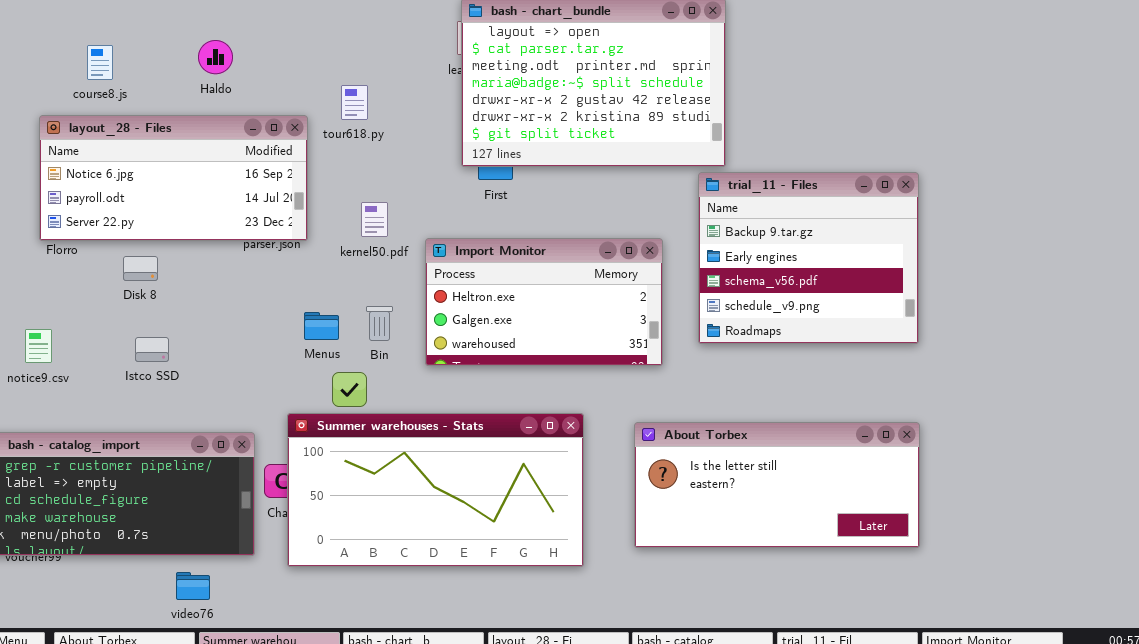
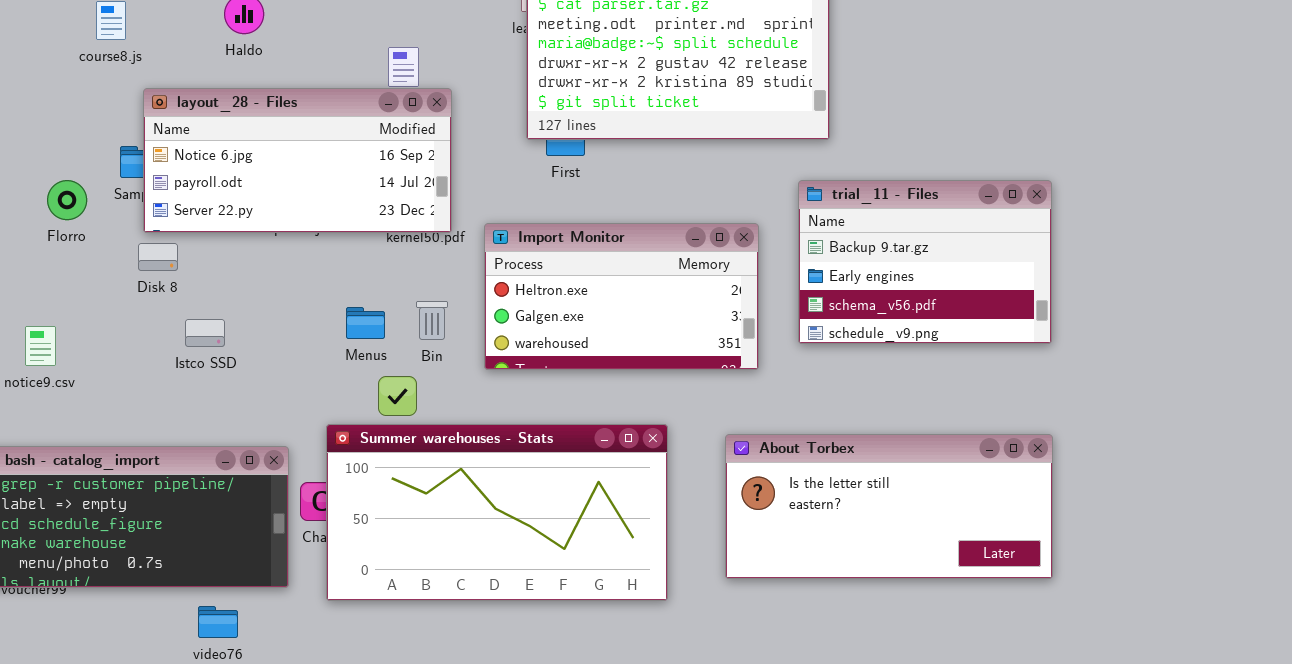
layout_28 - Files: [39,115,308,241] -> [143,88,452,233], moved
trial_11 - Files: [698,172,919,344] -> [798,180,1052,344], resized
Istco SSD: [135,337,169,362] -> [185,319,225,347], moved

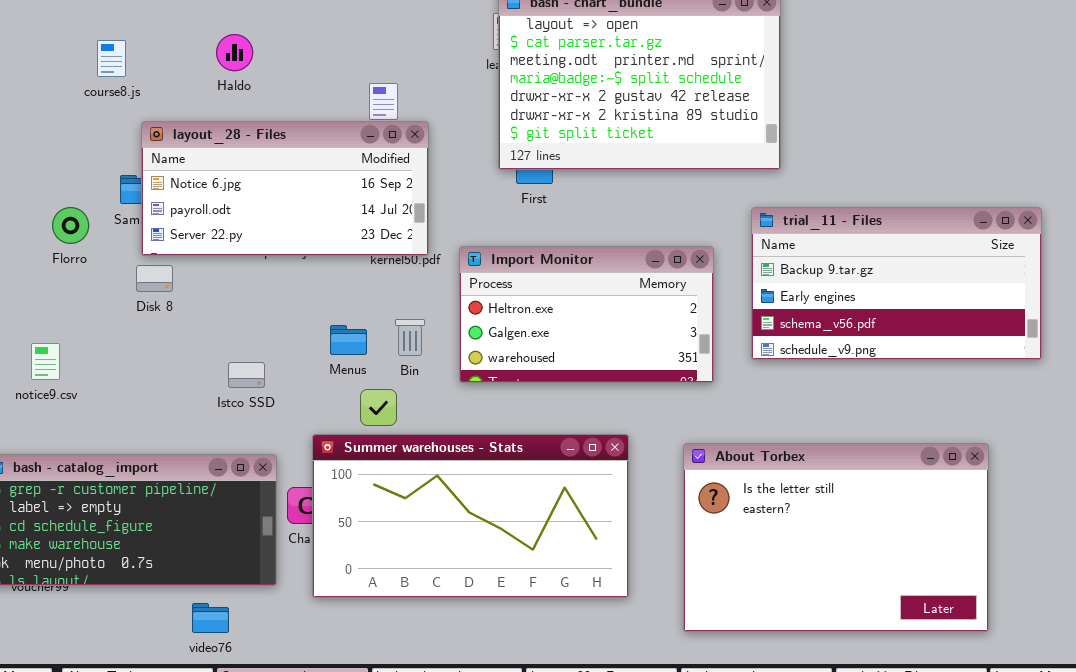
trial_11 - Files: [798,180,1052,344] -> [751,207,1042,360], resized
Istco SSD: [185,319,225,347] -> [228,362,265,388], moved
About Torbex: [725,434,1053,579] -> [683,443,989,632], resized

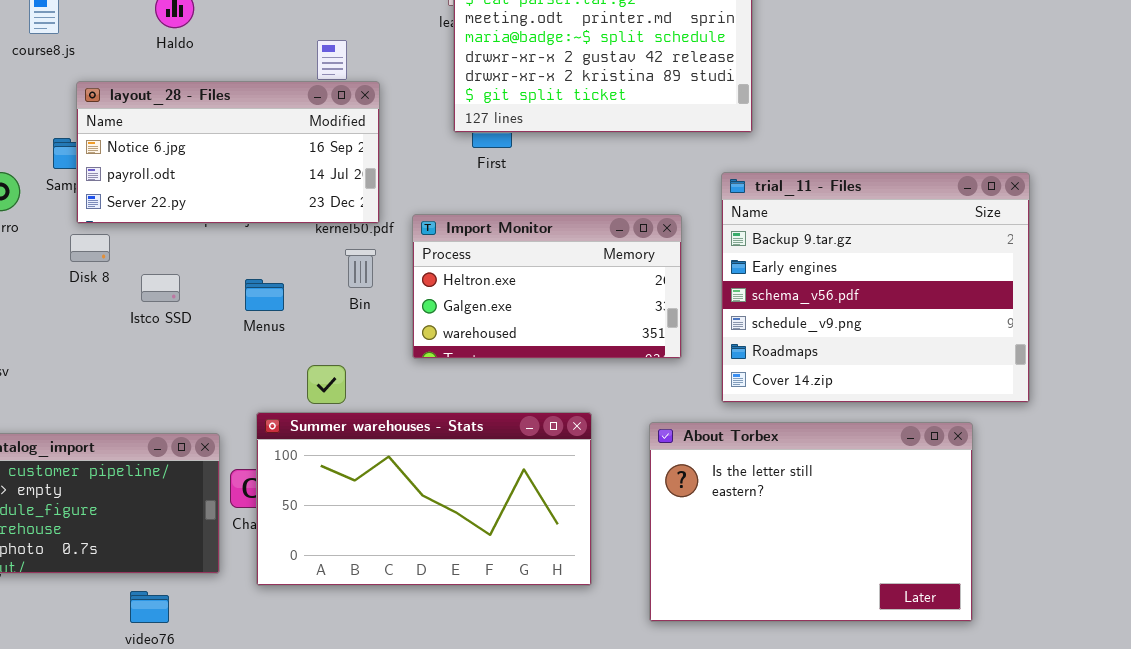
trial_11 - Files: [751,207,1042,360] -> [721,172,1030,403], resized
Bin: [395,319,425,356] -> [345,249,376,288], moved
Menus: [330,325,367,355] -> [245,279,284,311], moved
Istco SSD: [228,362,265,388] -> [141,274,180,302], moved

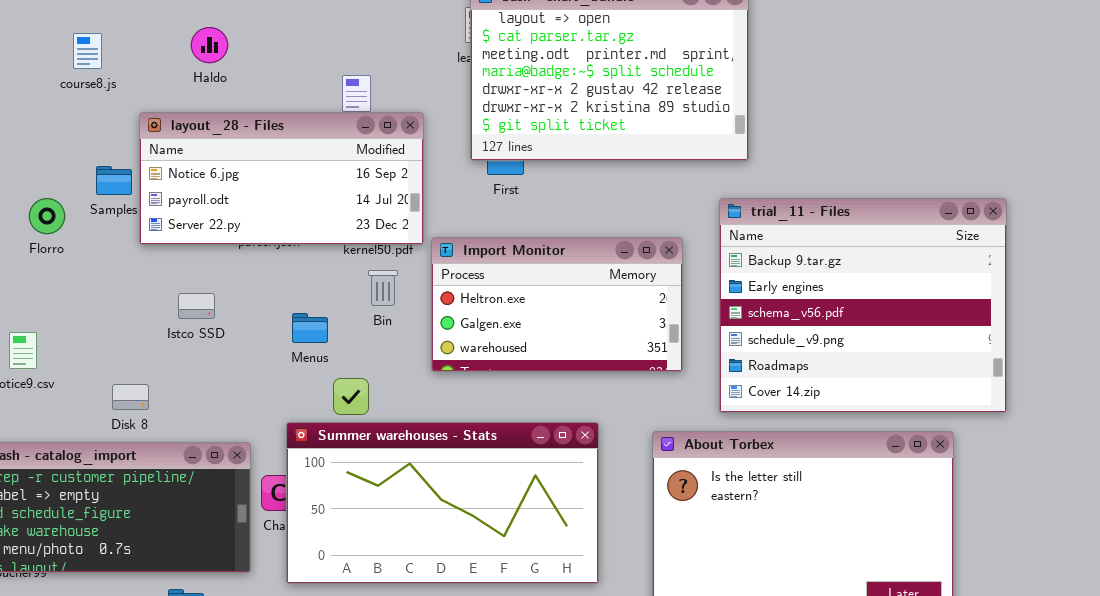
layout_28 - Files: [76,81,380,224] -> [139,112,424,245], moved
Disk 8: [70,234,110,262] -> [112,384,149,410], moved
Menus: [245,279,284,311] -> [292,313,328,343], moved

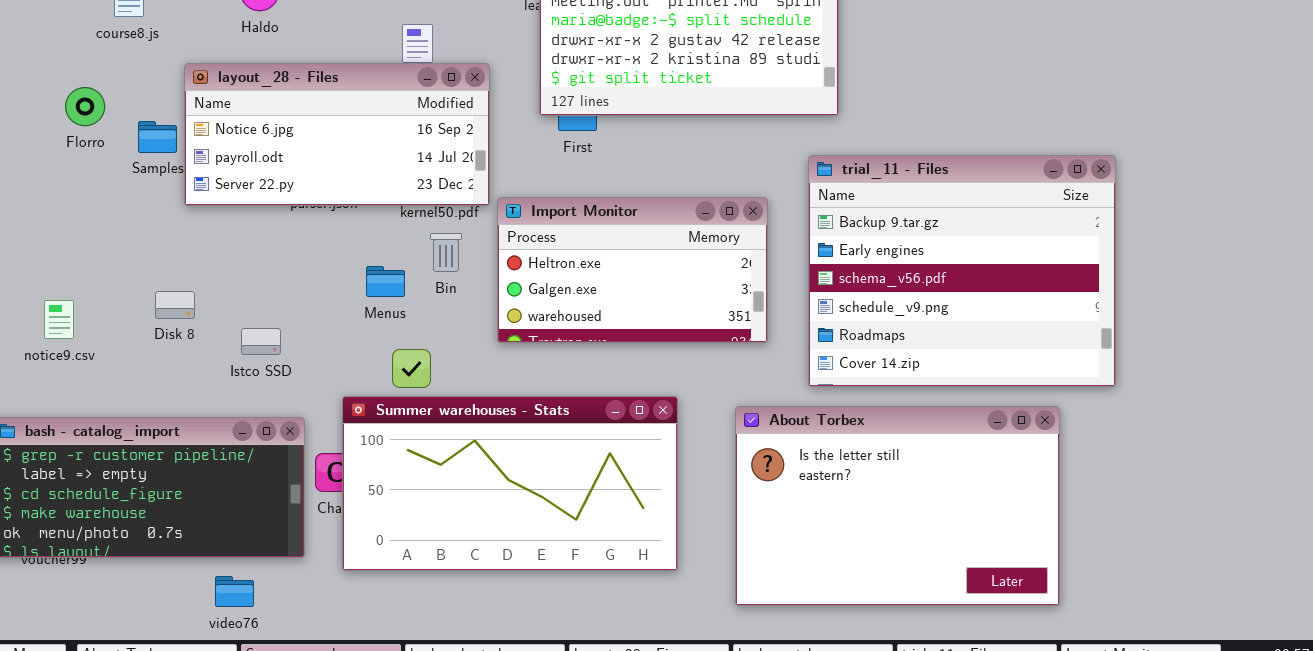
Florro: [29,198,65,234] -> [65,87,105,126], moved
Istco SSD: [178,293,215,319] -> [241,328,281,355], moved
Menus: [292,313,328,343] -> [366,266,405,297], moved
Disk 8: [112,384,149,410] -> [155,291,195,319], moved

